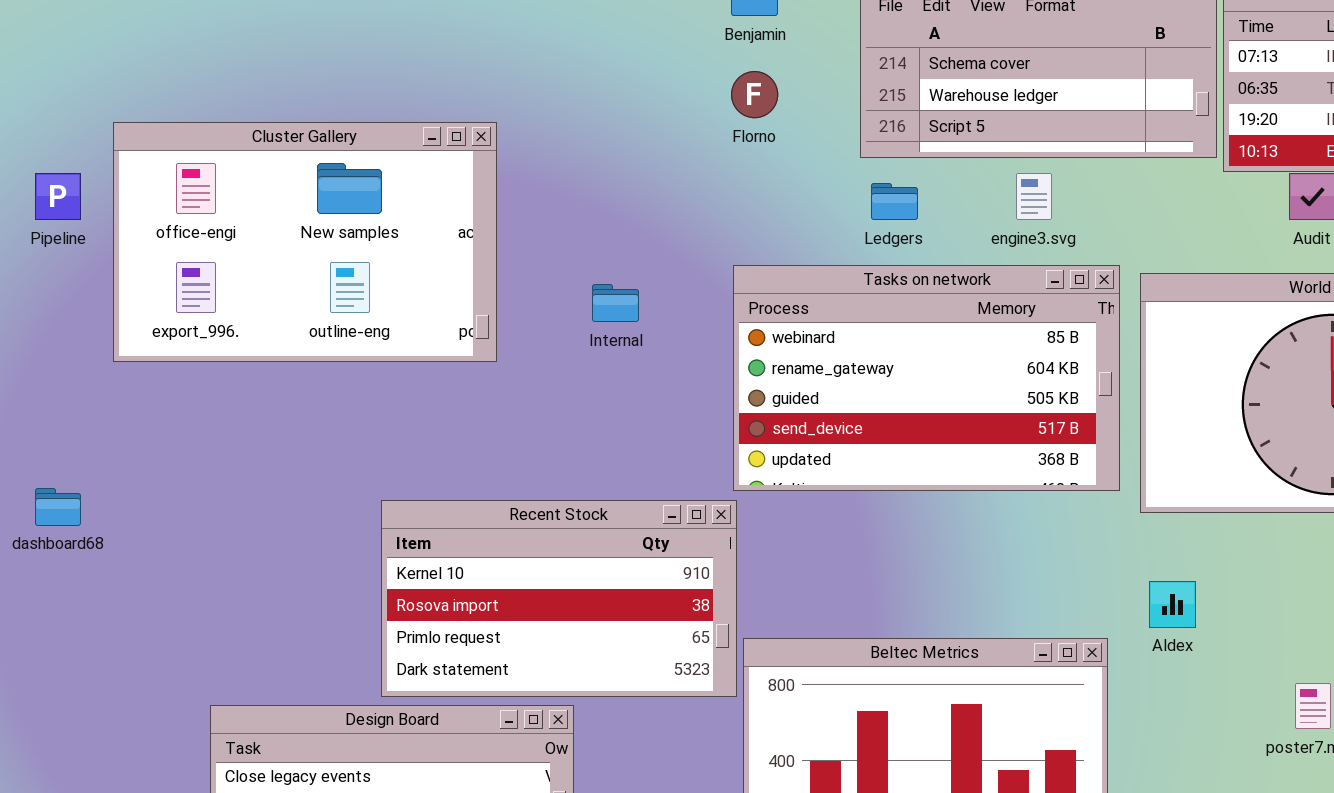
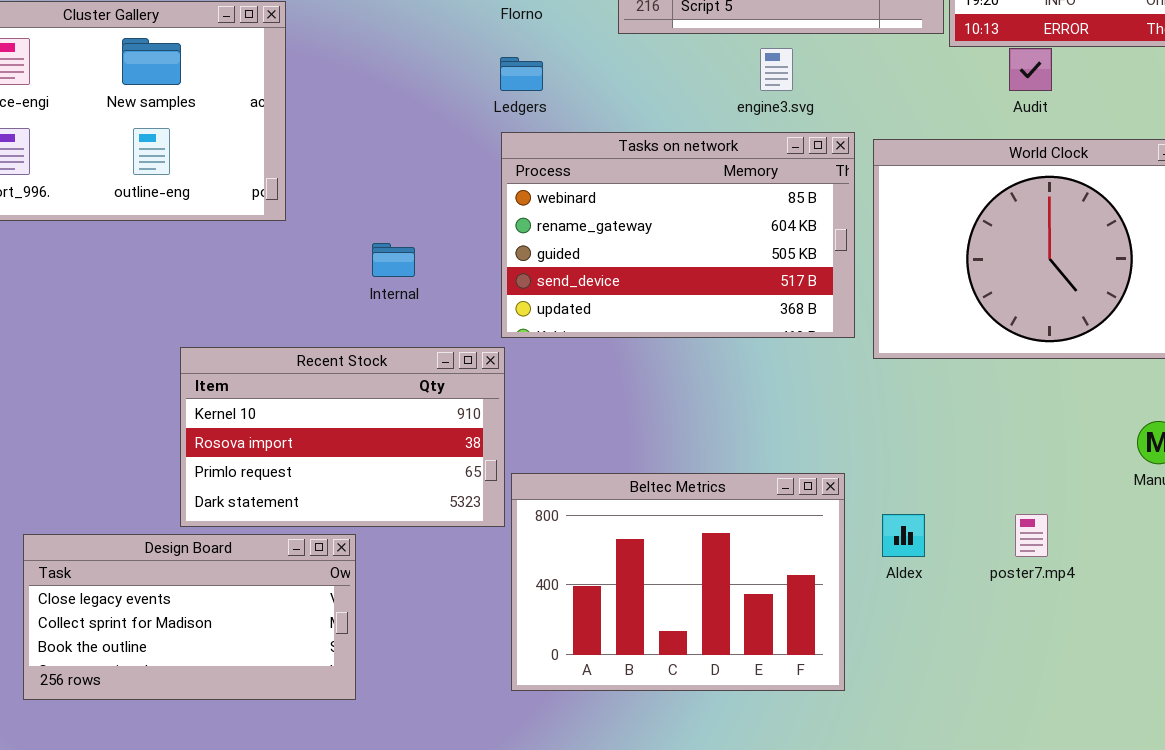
Ledgers: [871,183,918,220] -> [500,57,543,91], moved
Internal: [592,284,639,322] -> [372,243,415,277], moved
Aldex: [1149,581,1196,628] -> [882,514,925,557], moved

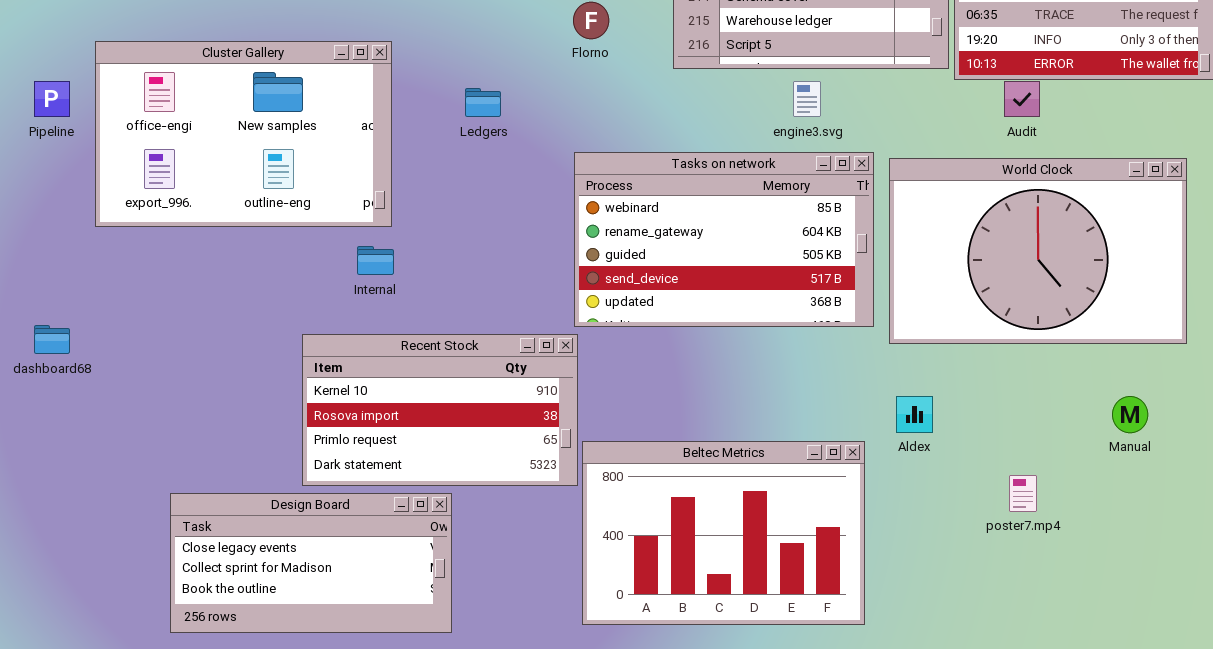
Ledgers: [500,57,543,91] -> [465,88,501,117], moved
Internal: [372,243,415,277] -> [357,246,394,275], moved
Aldex: [882,514,925,557] -> [896,396,933,433], moved

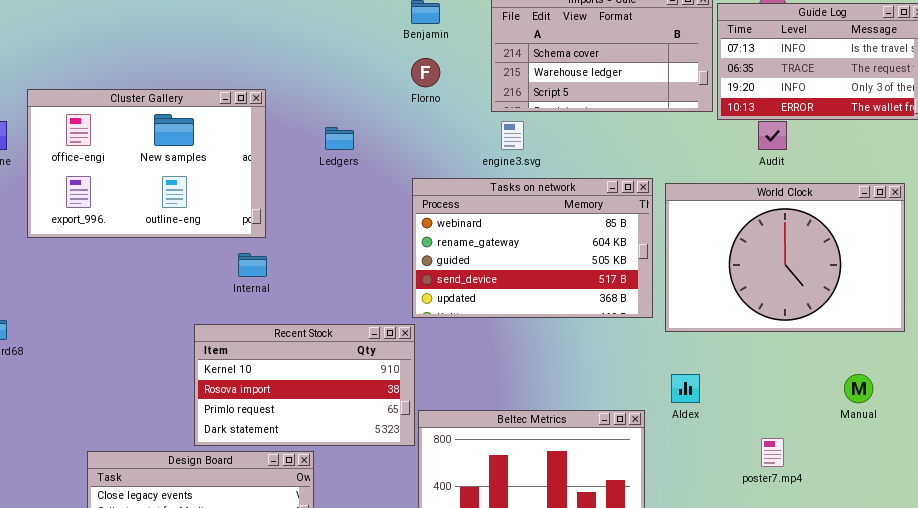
engine3.svg: [793,81,821,117] -> [501,121,524,150], moved

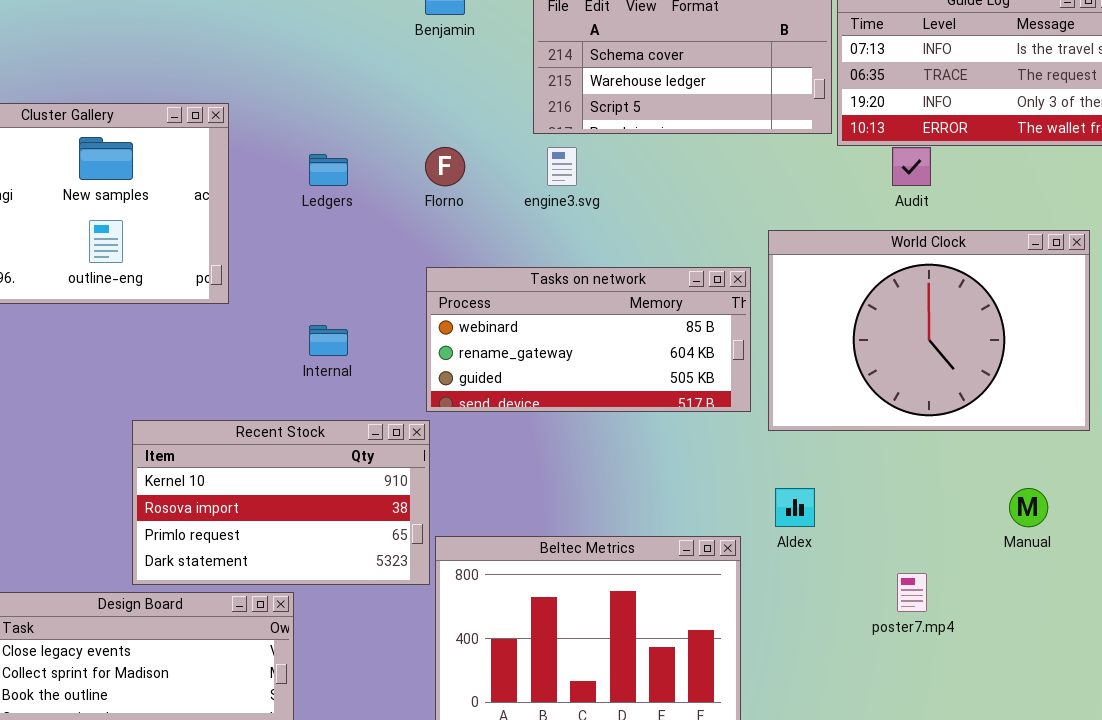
Florno: [411,58,440,87] -> [425,147,465,186], moved
Tasks on network: [412,178,653,318] -> [426,267,751,412], resized
Internal: [238,253,267,277] -> [309,325,348,356], moved

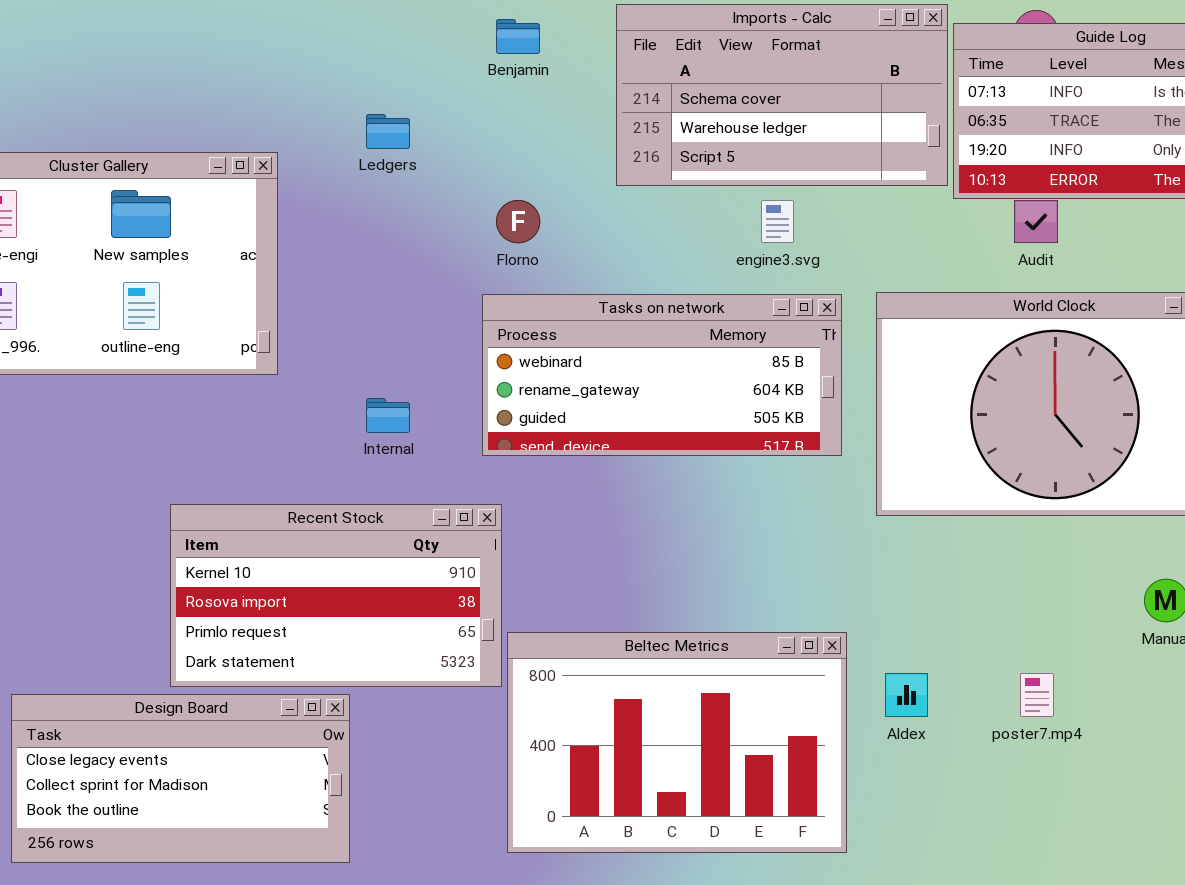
engine3.svg: [547,147,577,186] -> [761,200,794,243], moved
Ledgers: [309,154,348,186] -> [366,114,410,149], moved
Tasks on network: [426,267,751,412] -> [482,294,842,456], moved
Aldex: [775,488,815,527] -> [885,673,928,717], moved

